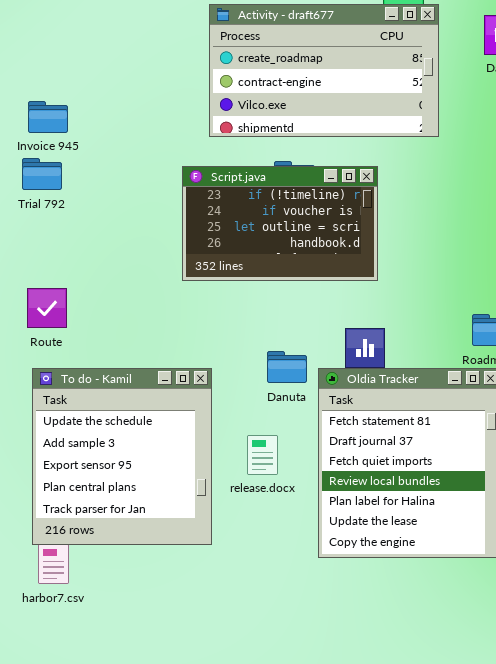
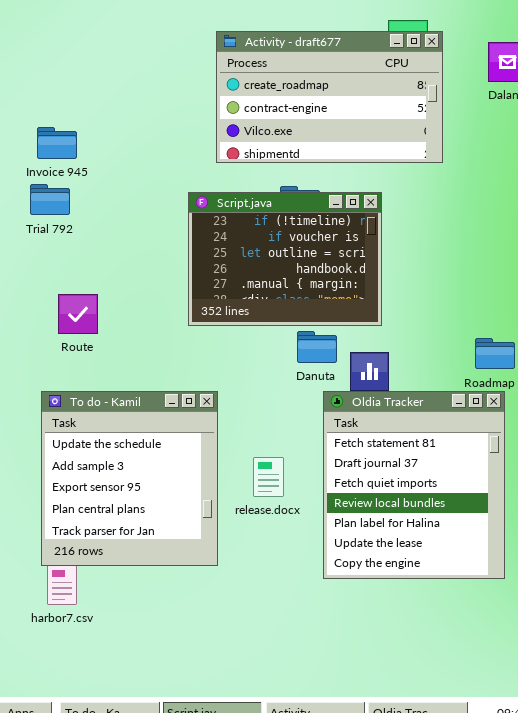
Script.java: [182,166,378,281] -> [188,192,382,326], resized
Route: [27,288,67,328] -> [58,294,98,334], moved
Danuta: [267,351,307,383] -> [297,331,337,363], moved

